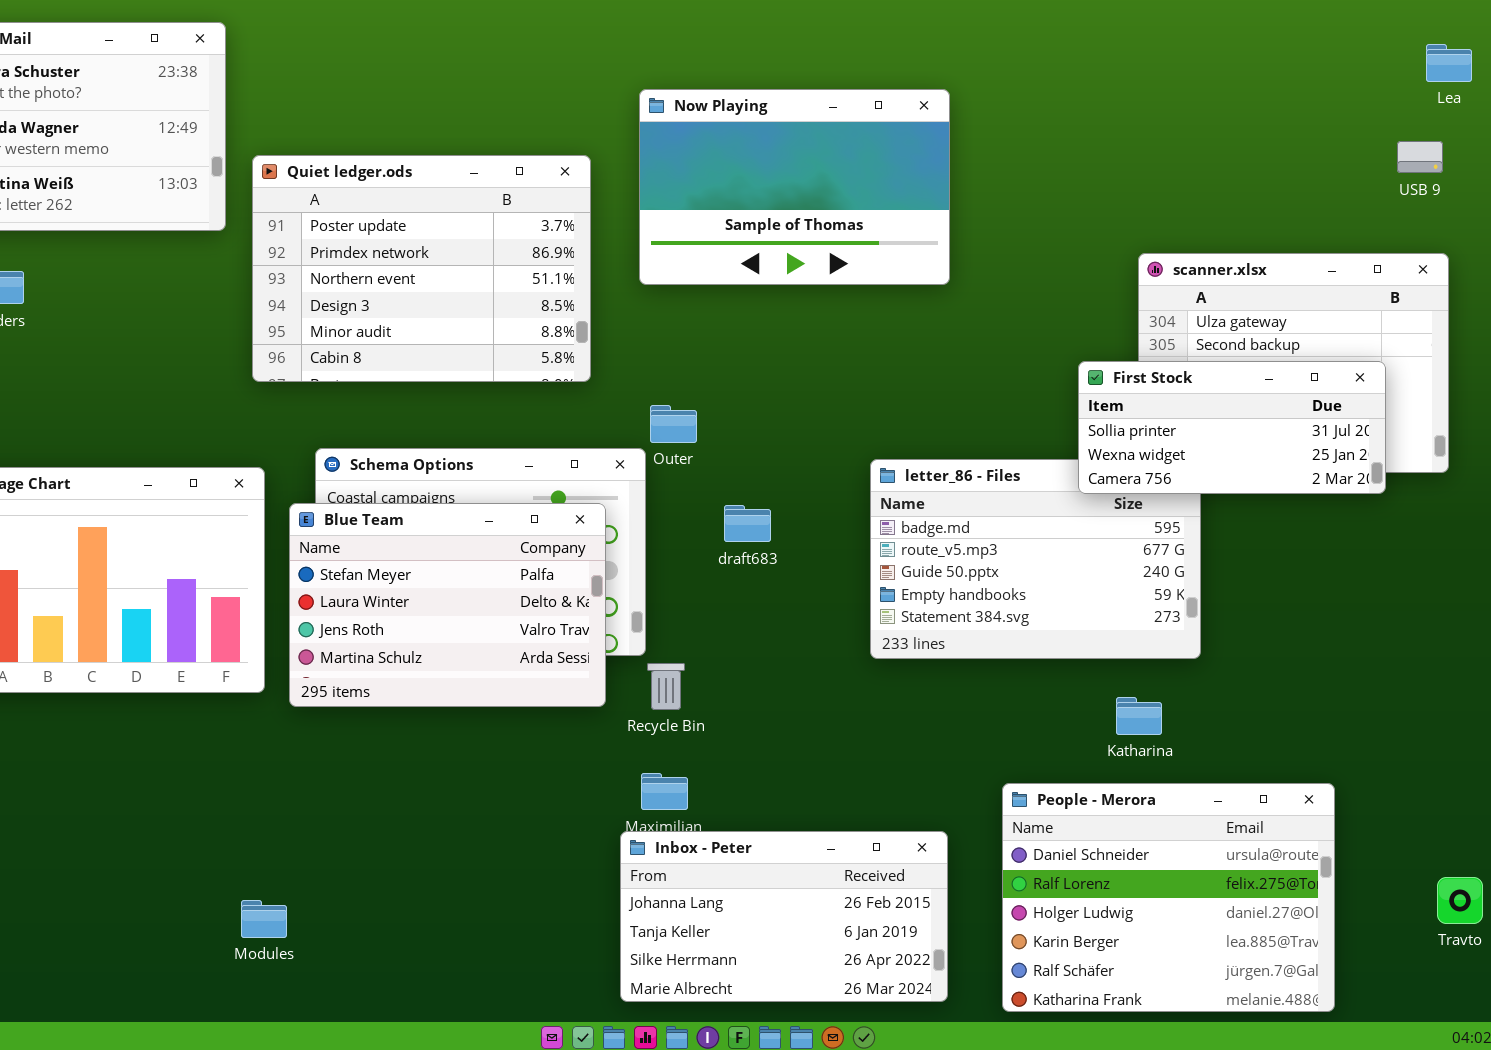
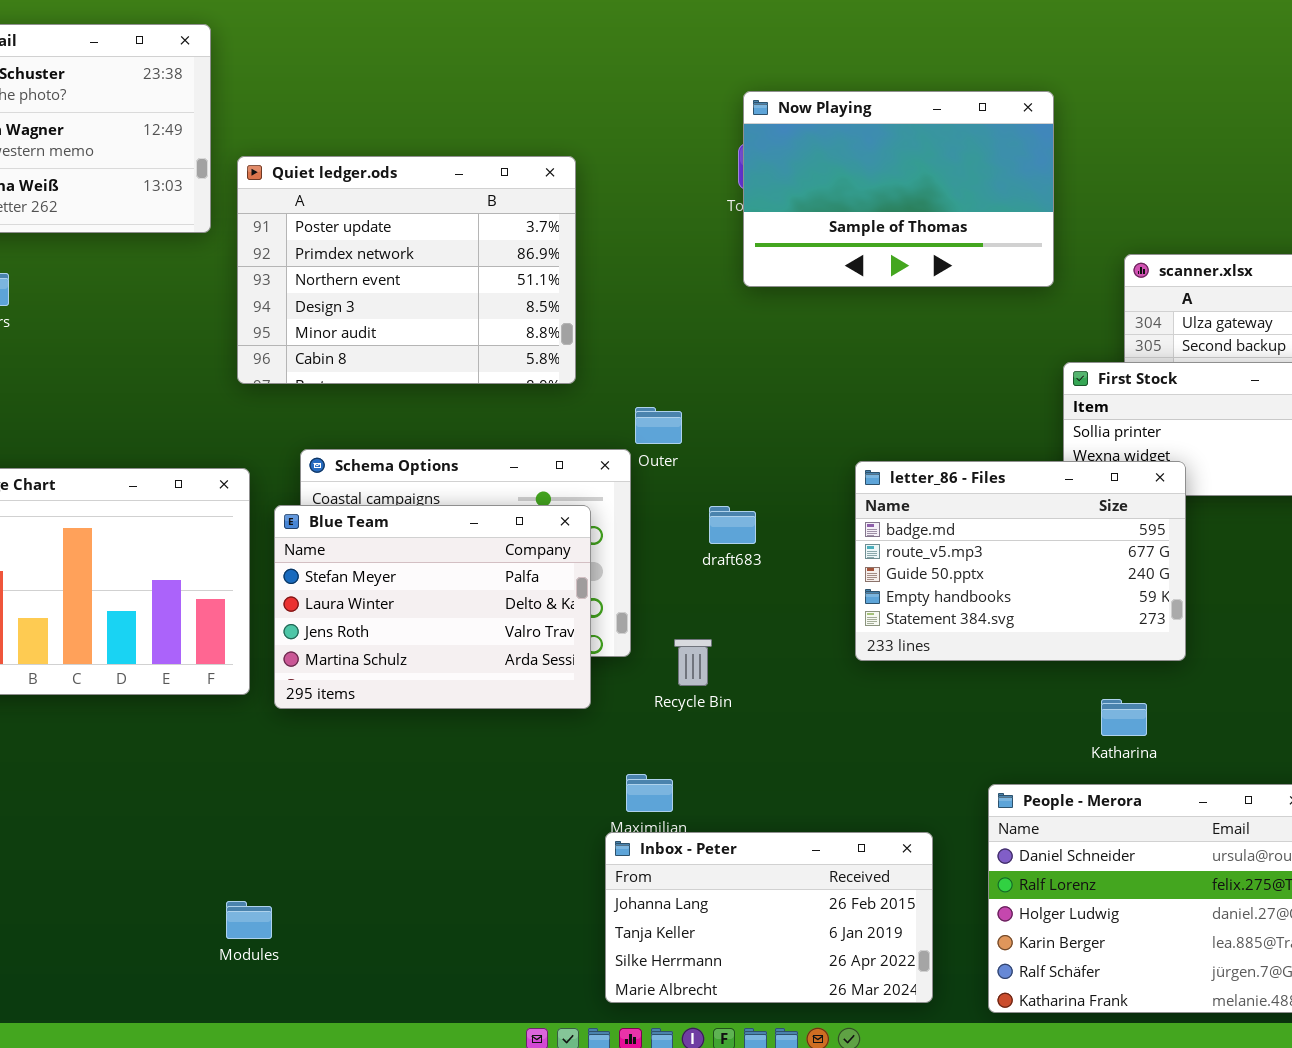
Now Playing: [639,89,950,285] -> [743,91,1054,287], moved
letter_86 - Files: [870,459,1201,659] -> [855,461,1186,661], raised
Recycle Bin: [647,663,685,710] -> [674,639,712,686], moved

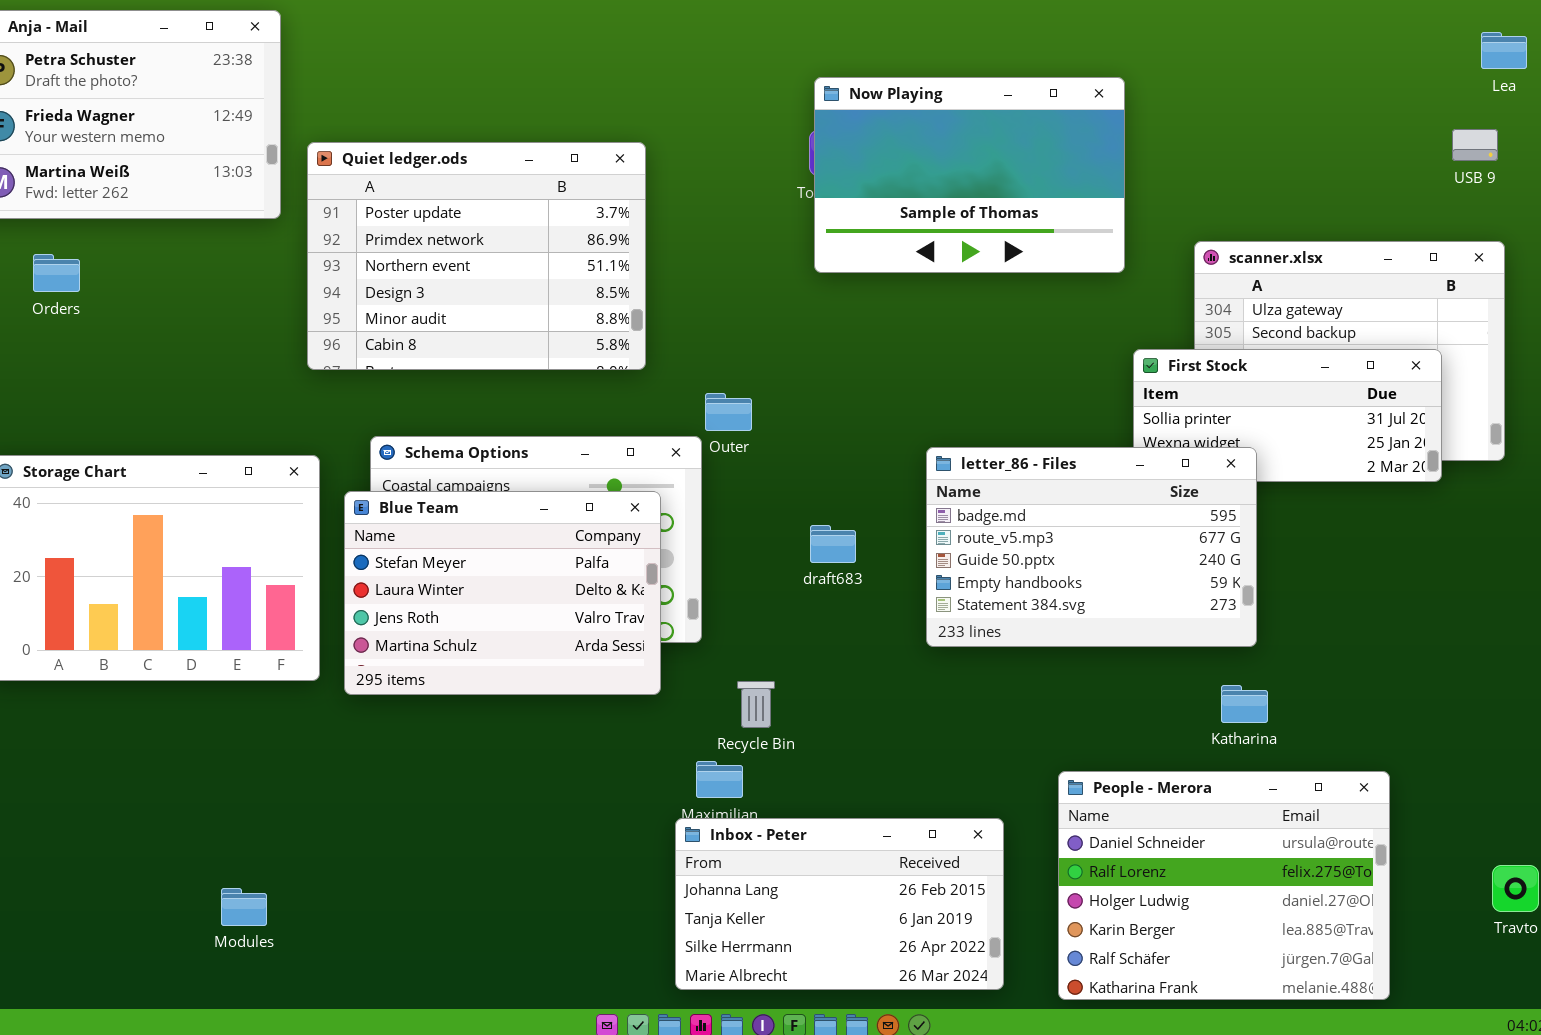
draft683: [709,506,756,544] -> [810,525,856,563], moved
Recycle Bin: [674,639,712,686] -> [737,681,775,728], moved
Katharina: [1101,699,1147,736] -> [1221,685,1268,723], moved
Modules: [226,901,272,939] -> [221,888,267,926], moved

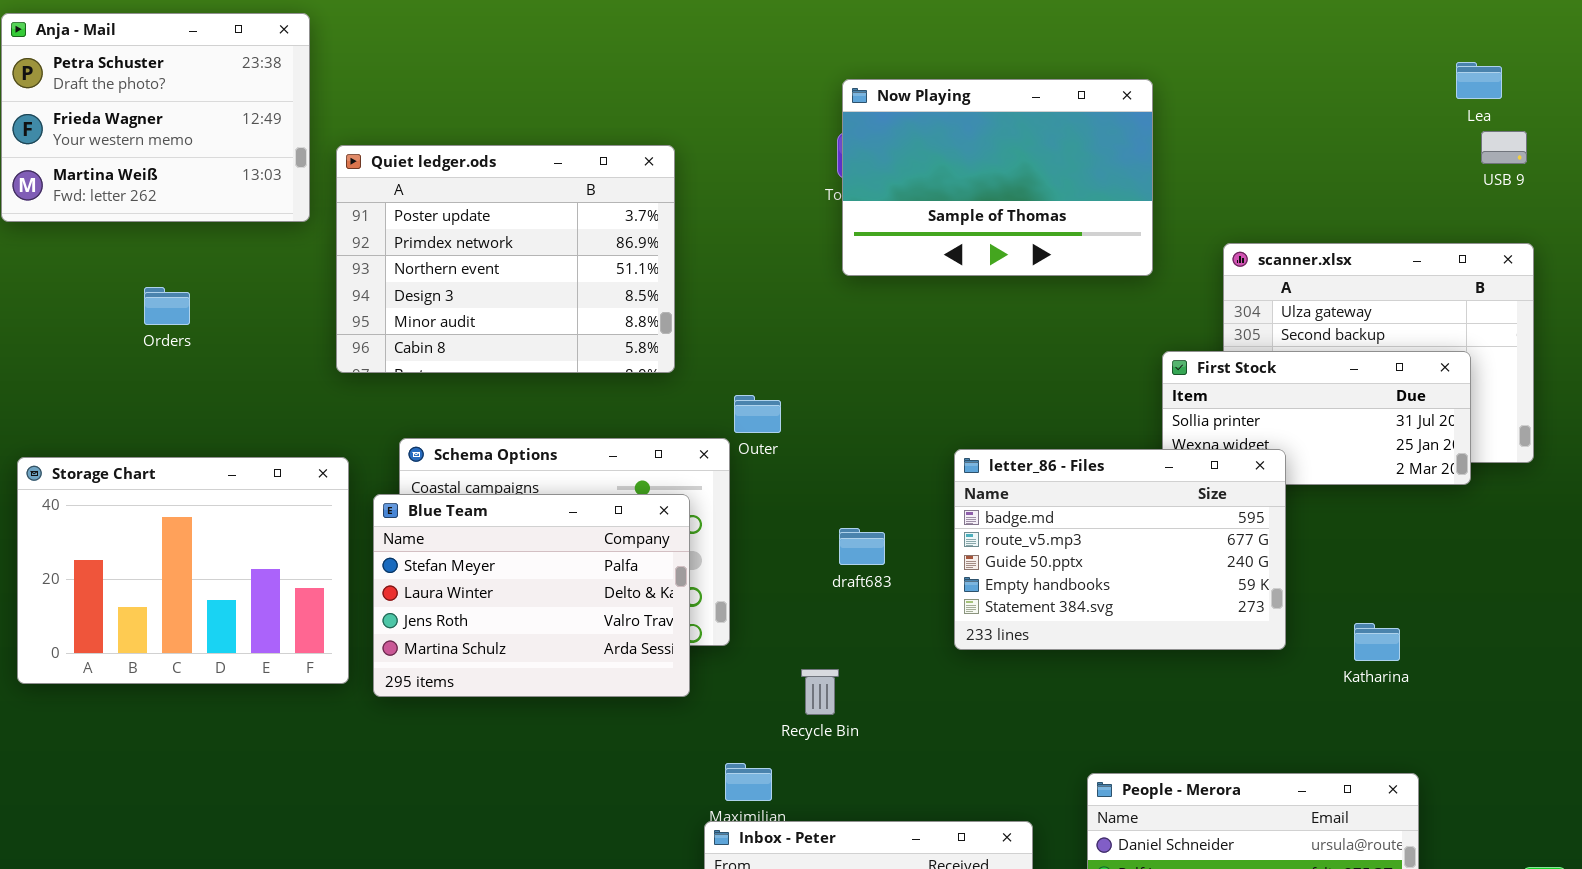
Lea: [1481,32,1527,69] -> [1456,62,1502,99], moved
Orders: [33,254,80,292] -> [144,287,190,325], moved
Recycle Bin: [737,681,775,728] -> [801,669,839,715], moved
Katharina: [1221,685,1268,723] -> [1354,623,1400,661], moved

